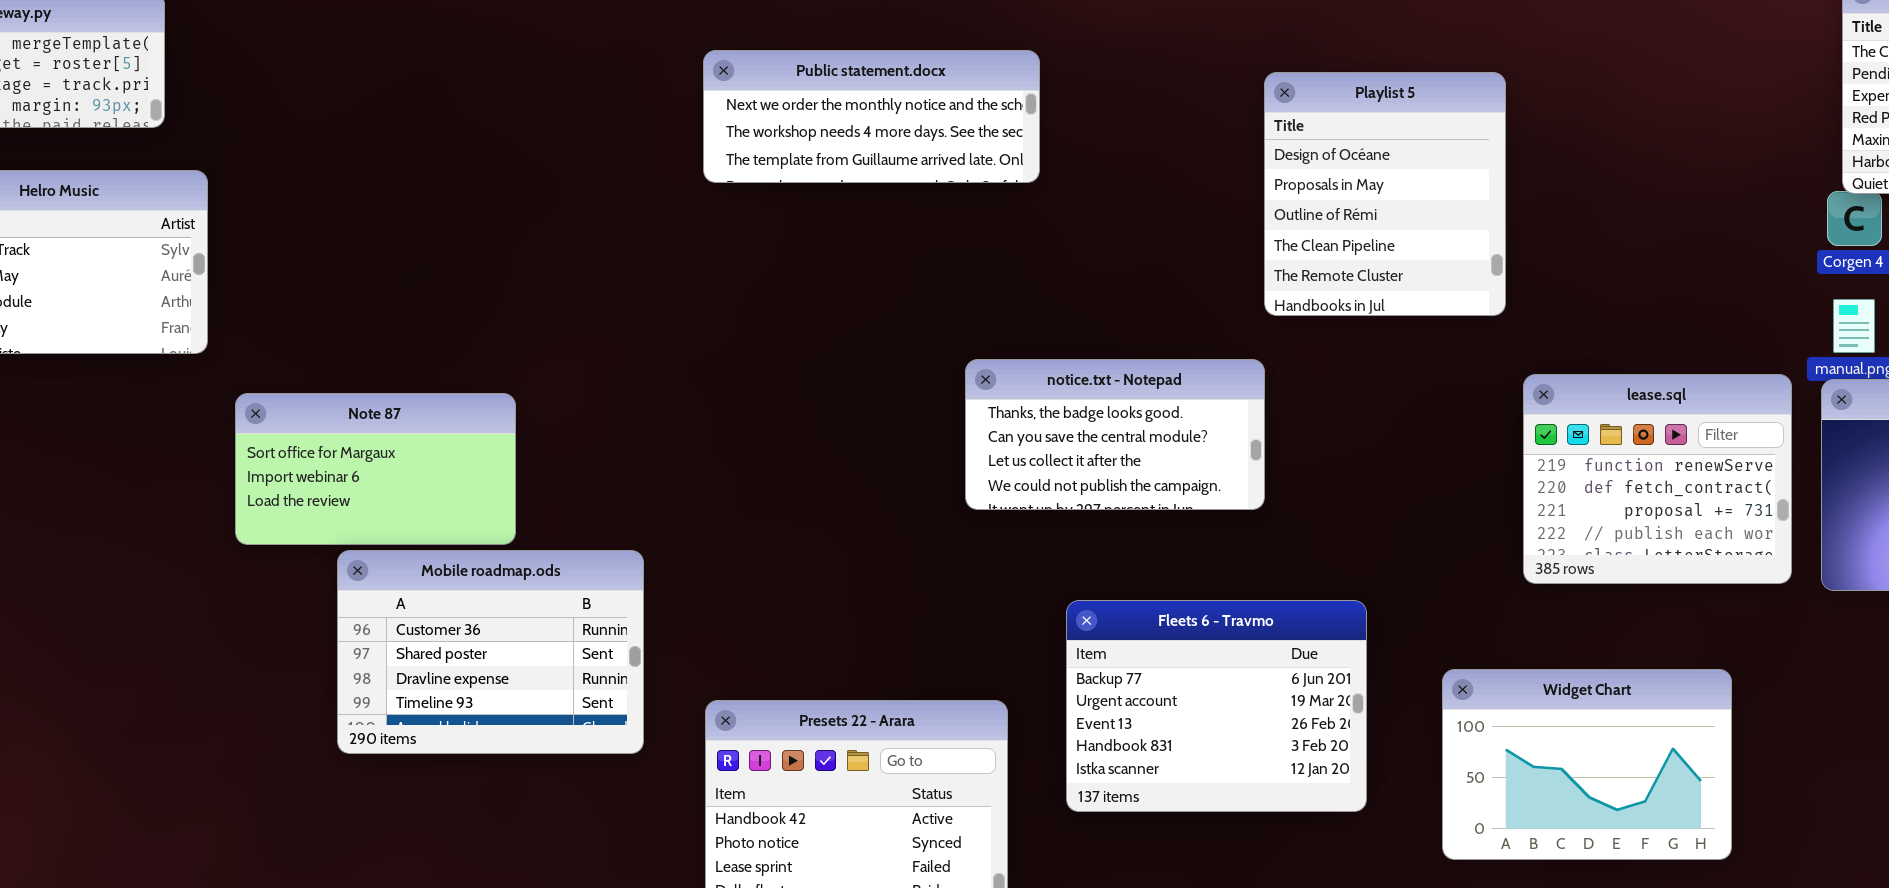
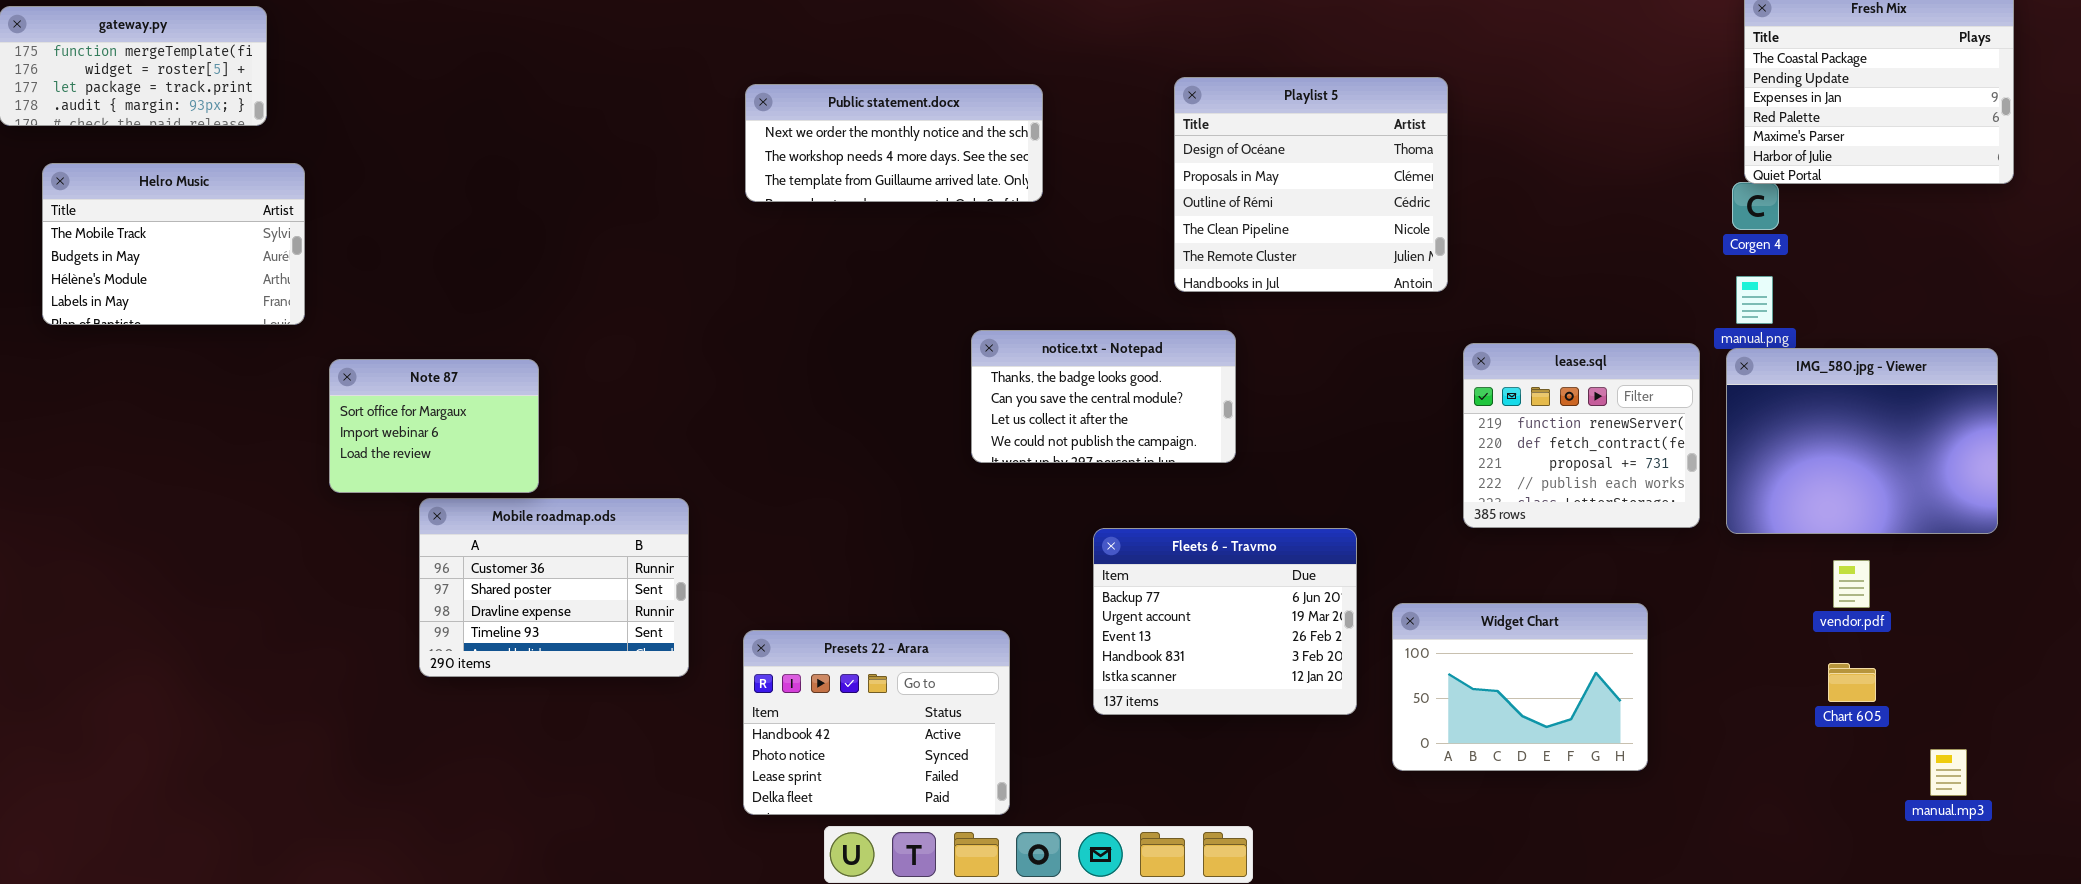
Public statement.docx: [703,50,1040,183] -> [745,84,1043,202], moved
Playlist 5: [1264,72,1506,316] -> [1174,77,1448,292], resized
Note 87: [235,393,516,545] -> [329,359,539,493], resized
Fleets 6 - Travmo: [1066,600,1367,812] -> [1093,528,1357,715], moved

